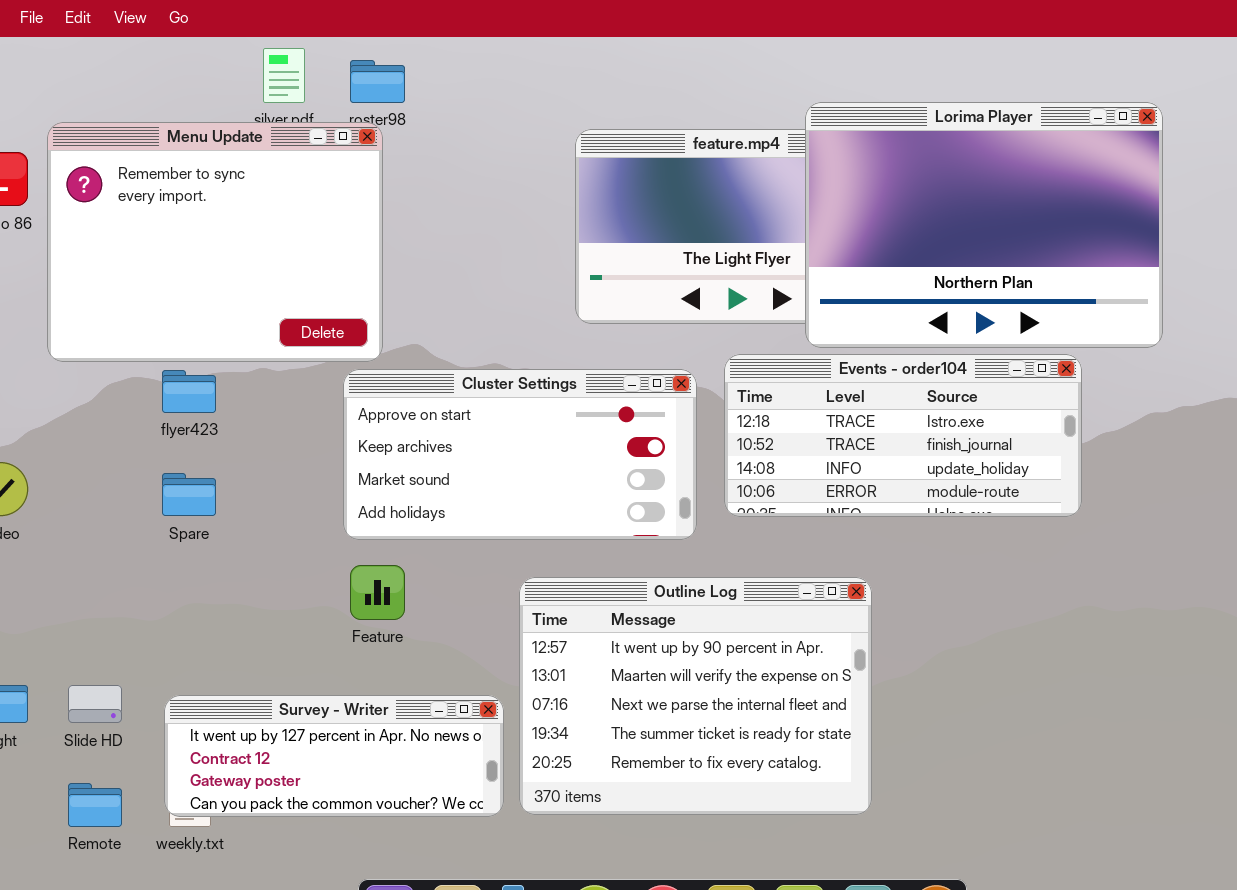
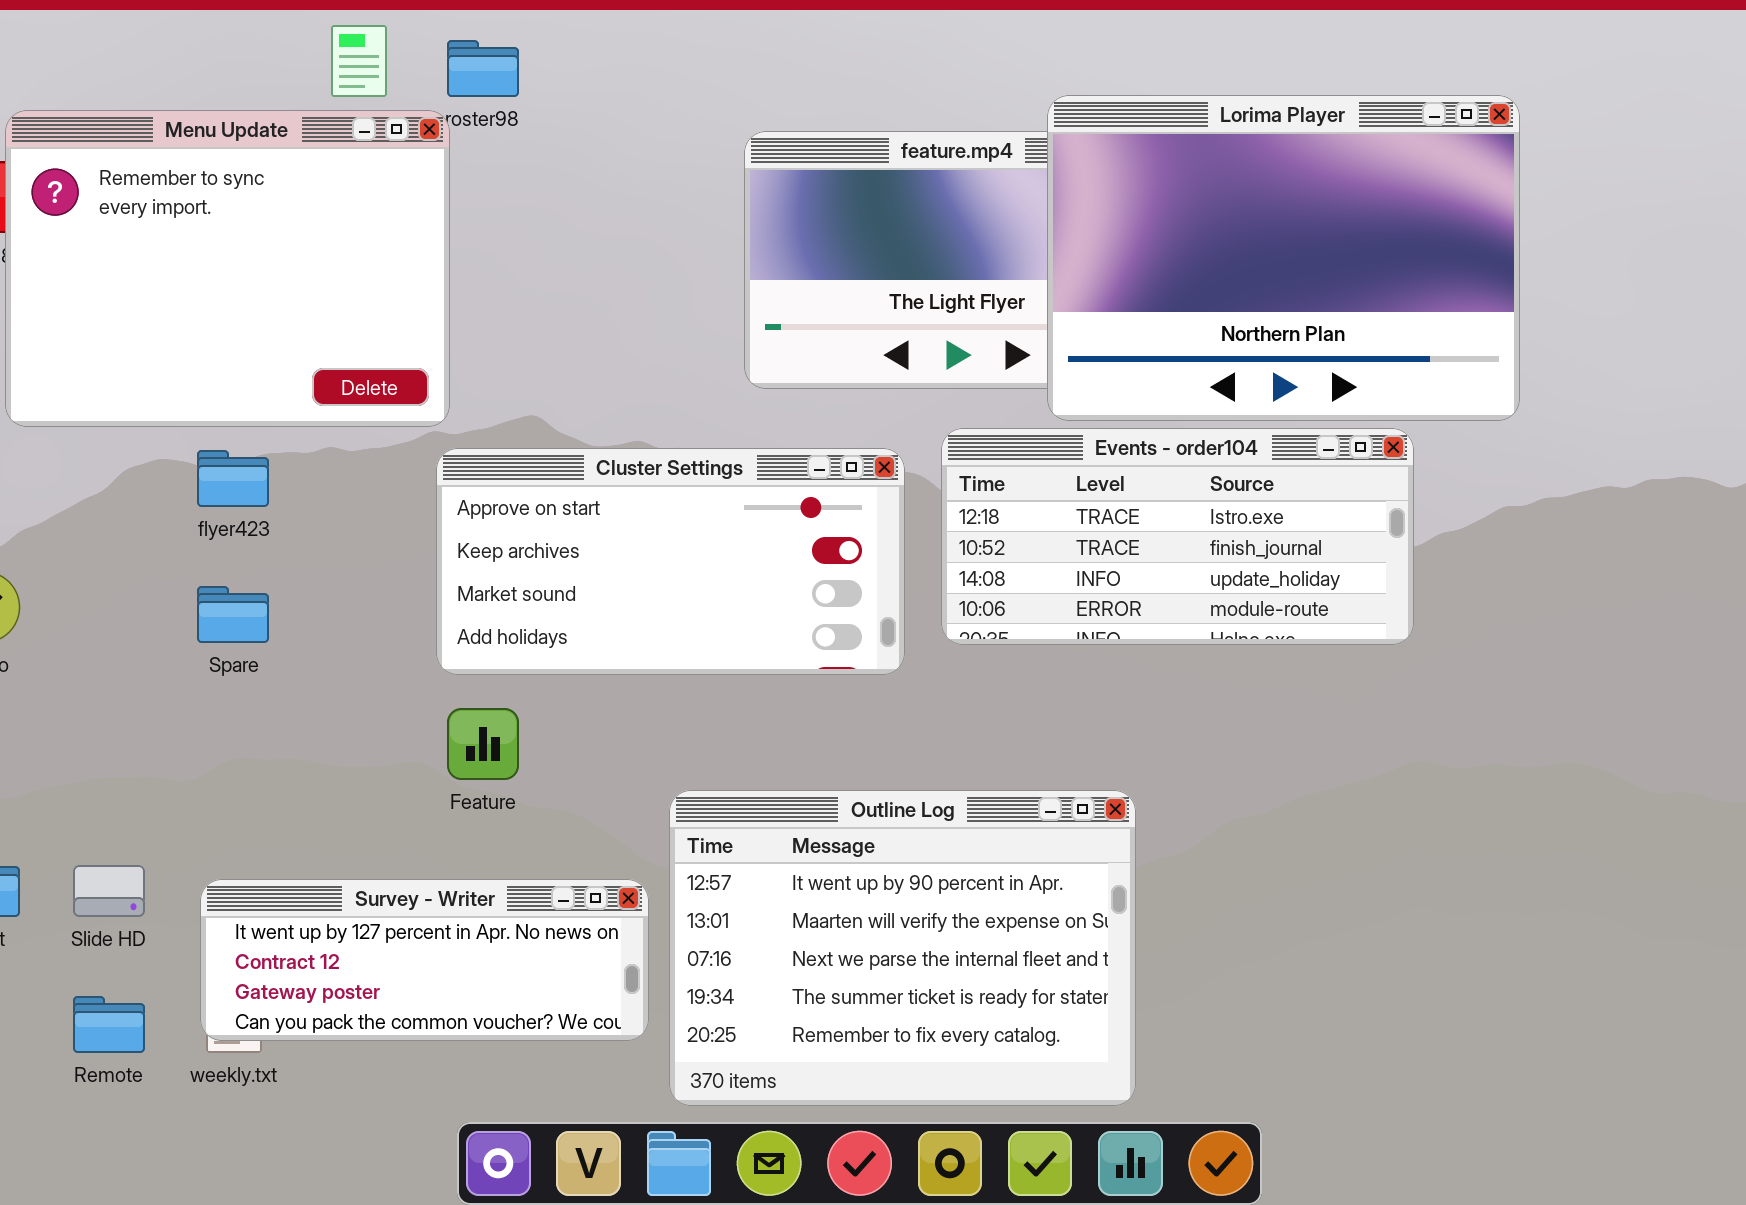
Menu Update: [47,122,383,362] -> [5,110,450,427], moved
Outline Log: [519,577,872,815] -> [669,790,1136,1106], moved

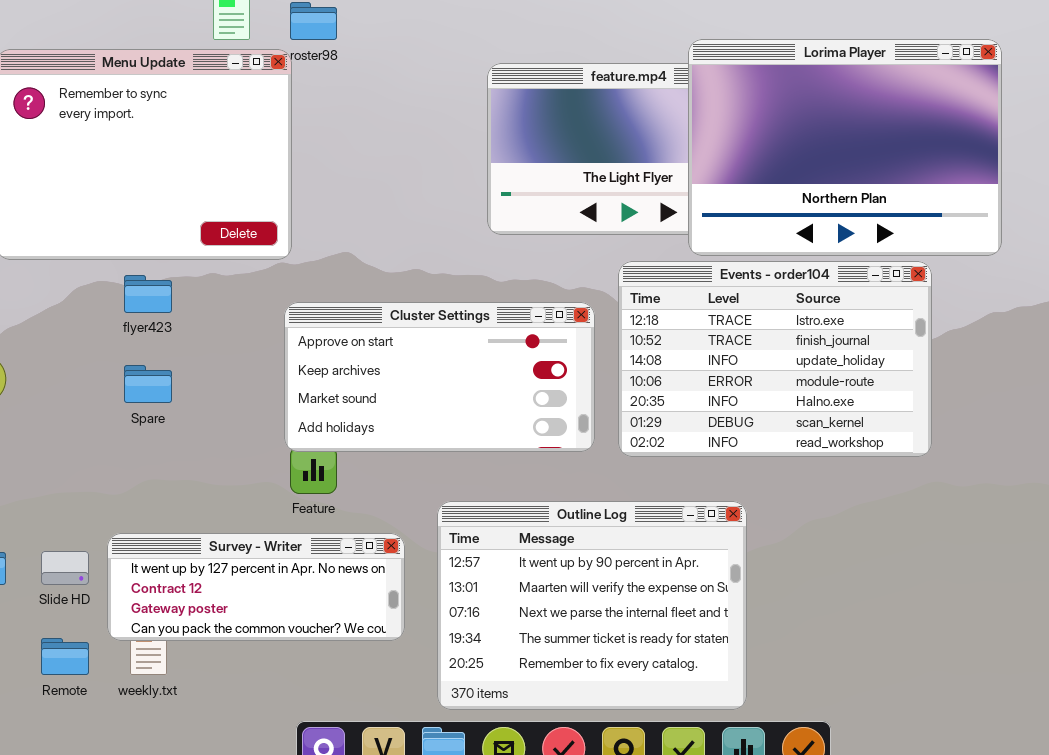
Events - order104: [941,428,1414,645] -> [618,261,932,457], resized
Cluster Settings: [436,448,905,675] -> [284,302,595,452], moved
Survey - Writer: [200,879,649,1041] -> [107,533,405,641], moved

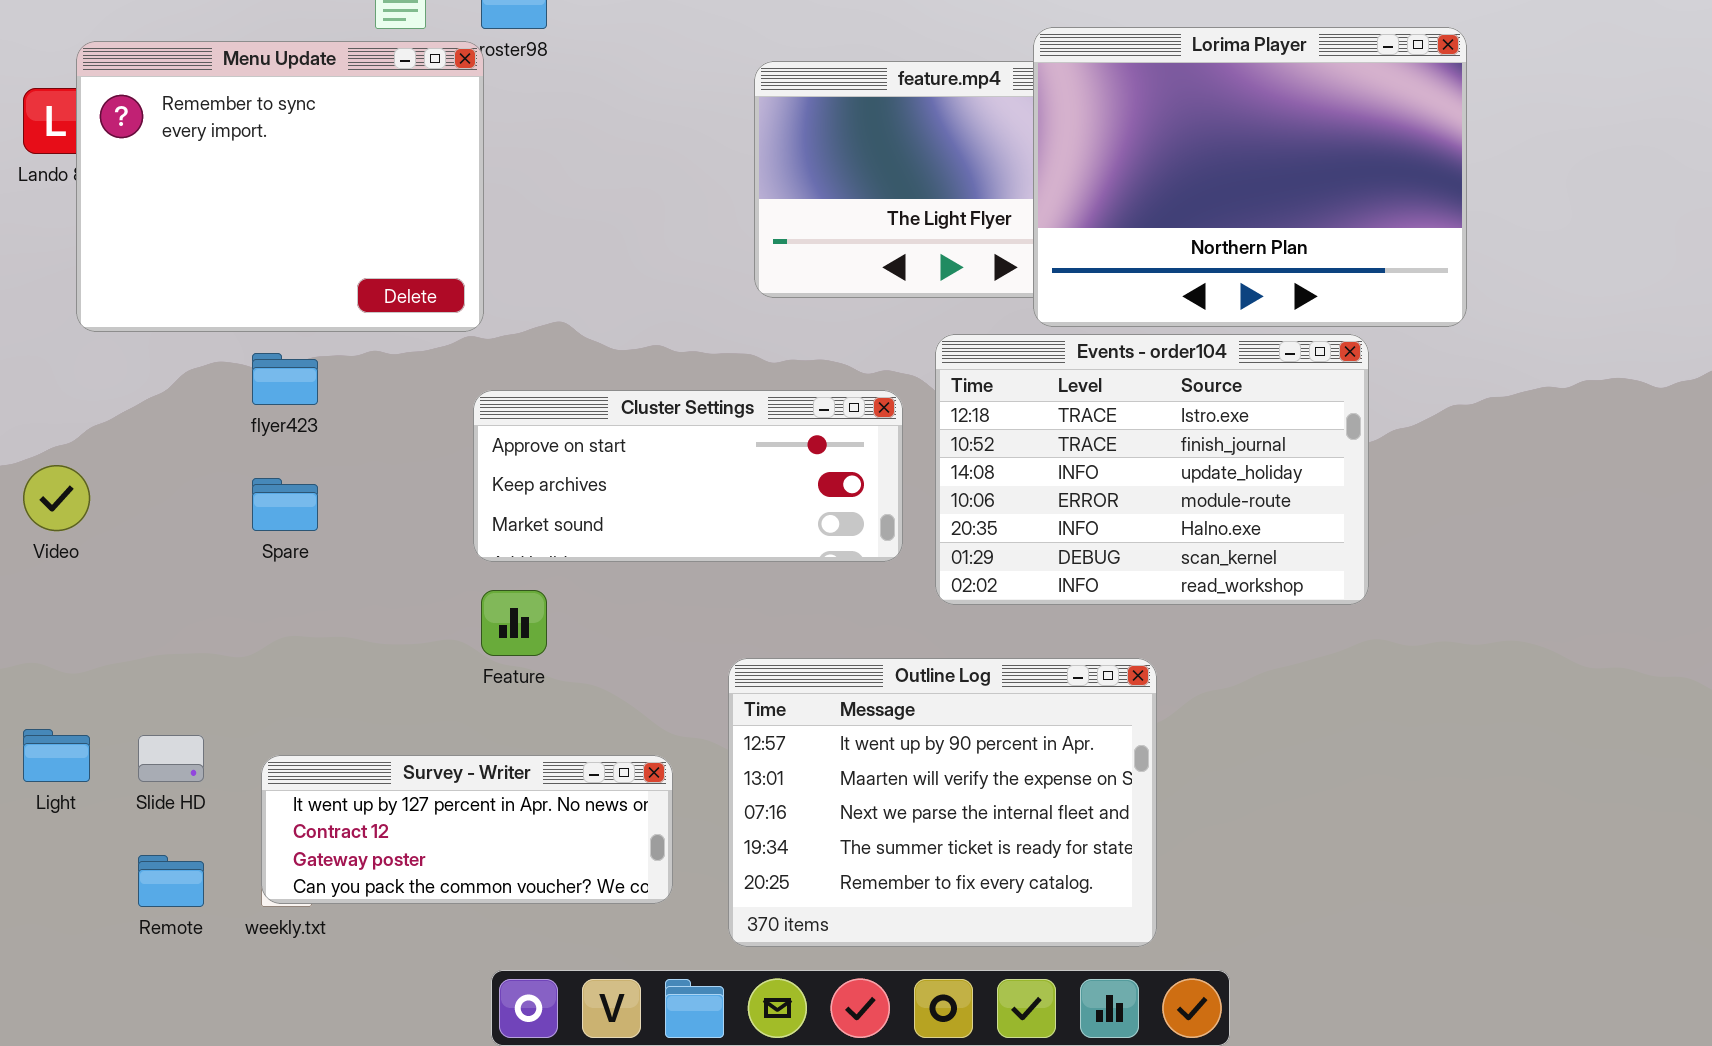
Cluster Settings: [284,302,595,452] -> [473,390,903,562], resized
Outline Log: [437,501,747,710] -> [728,658,1157,947], moved
Survey - Writer: [107,533,405,641] -> [261,755,673,904], moved

